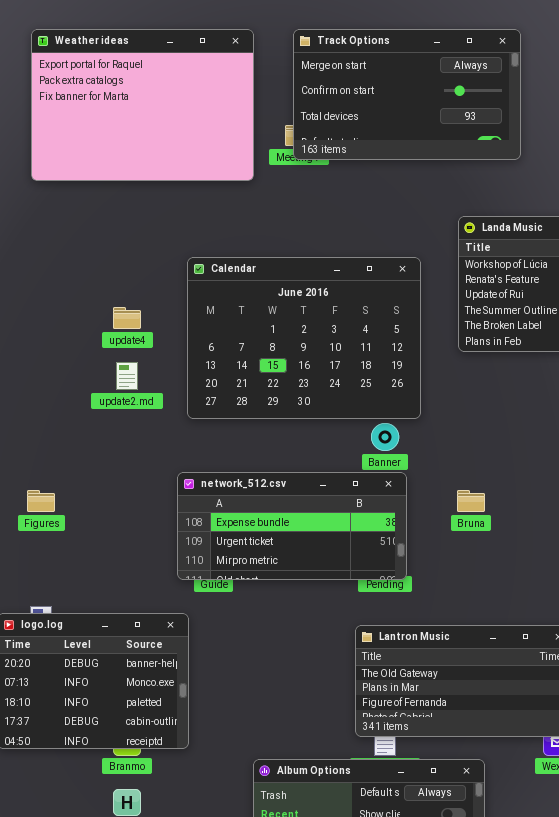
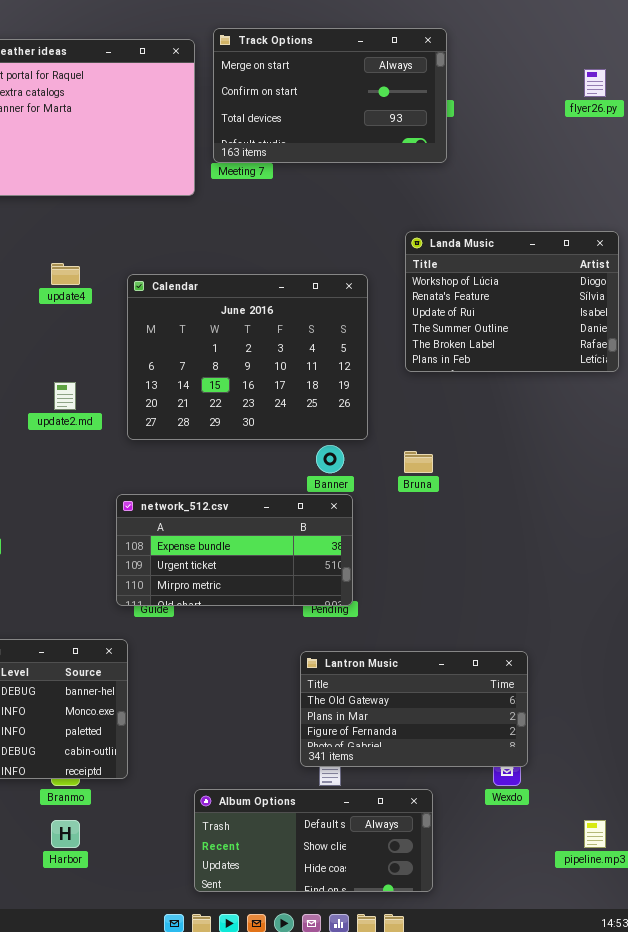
Track Options: [293,29,521,160] -> [213,28,447,163], moved
update4: [113,307,141,329] -> [51,263,80,285], moved
Bruna: [457,490,485,512] -> [404,451,433,473], moved

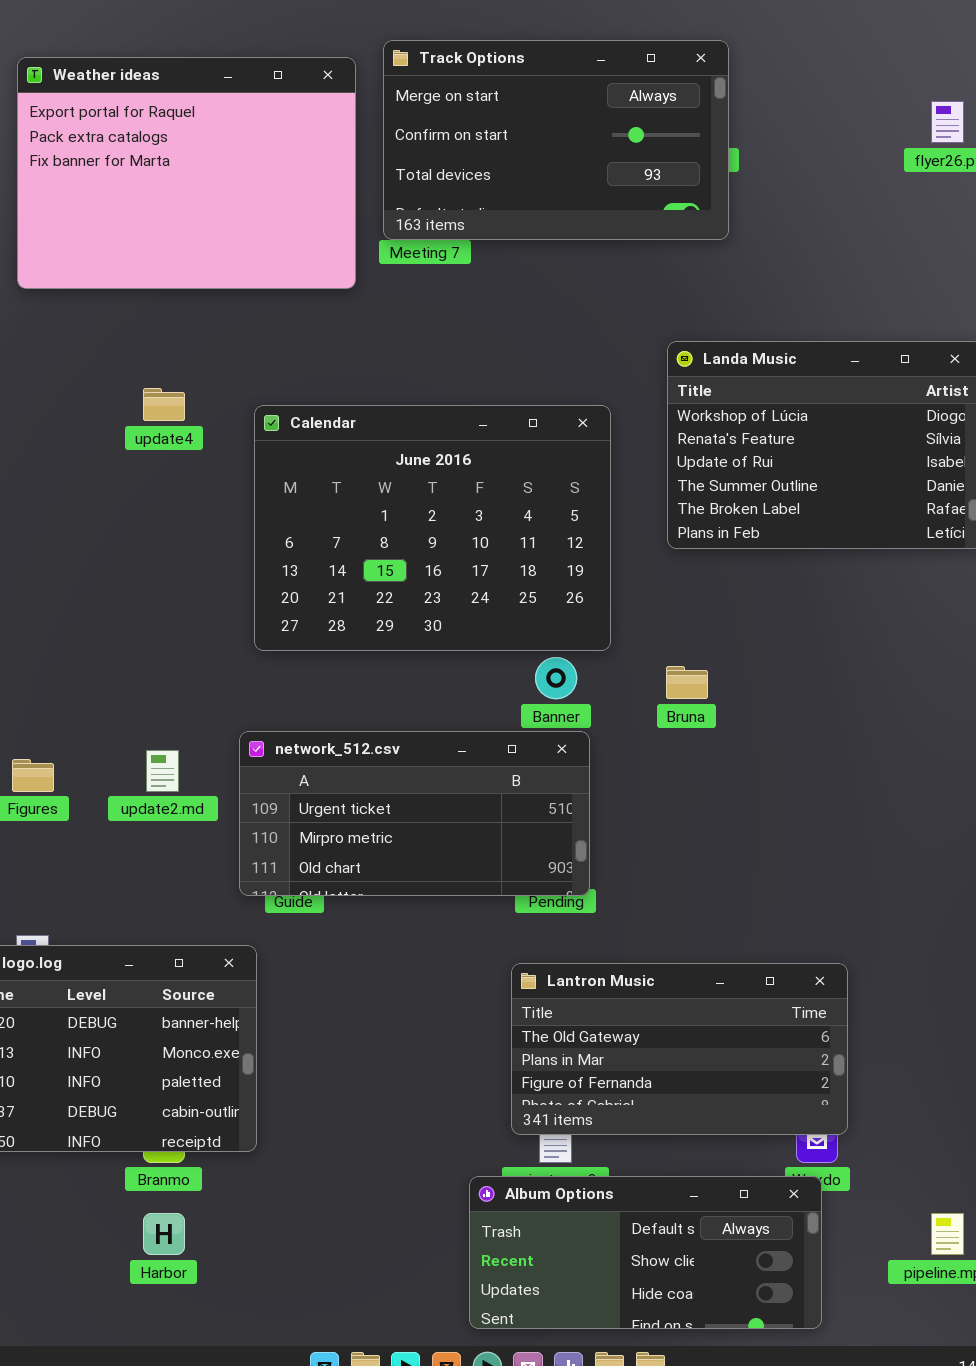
update2.md: [54,382,76,410] -> [146,750,179,792], moved
network_512.csv: [116,494,353,606] -> [239,731,590,896], scrolled down 1 row
Album Options: [194,789,433,892] -> [469,1176,822,1329], moved

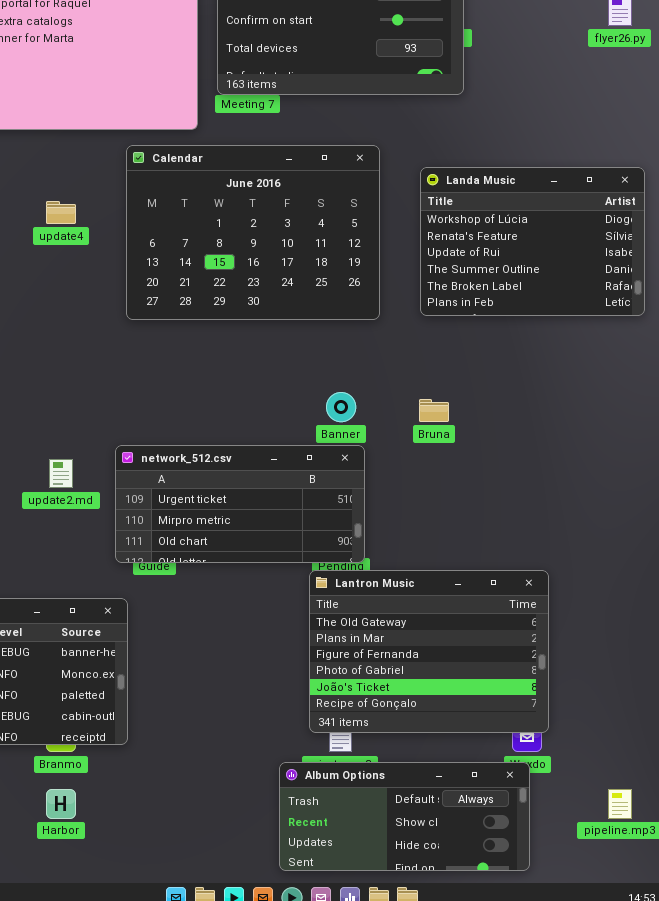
Calendar: [254,405,611,651] -> [126,145,380,320], moved
Lantron Music: [511,963,848,1135] -> [309,570,549,733], resized

